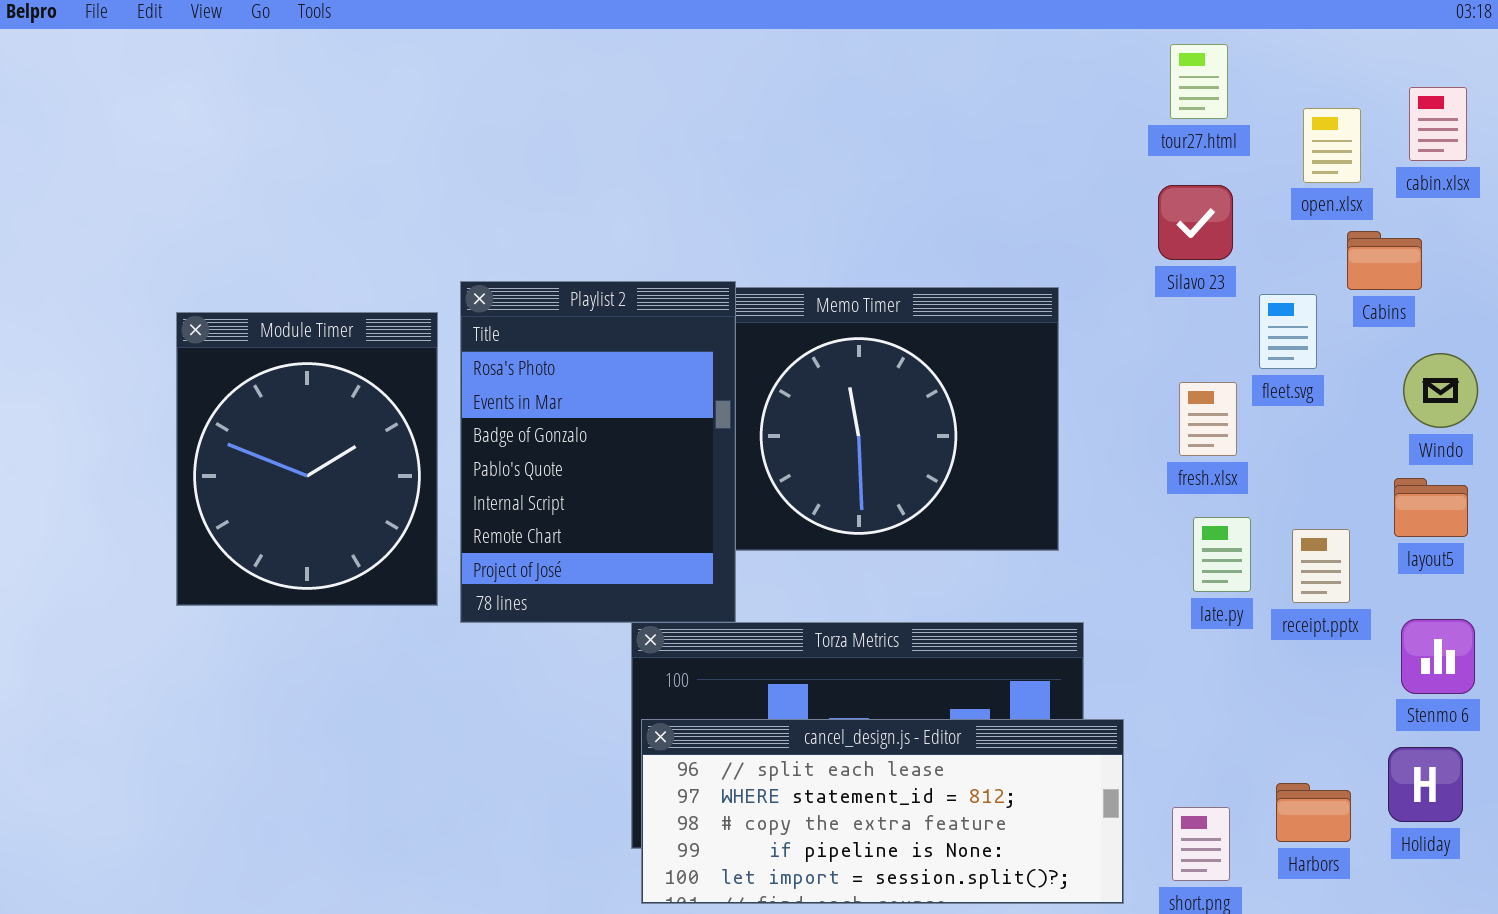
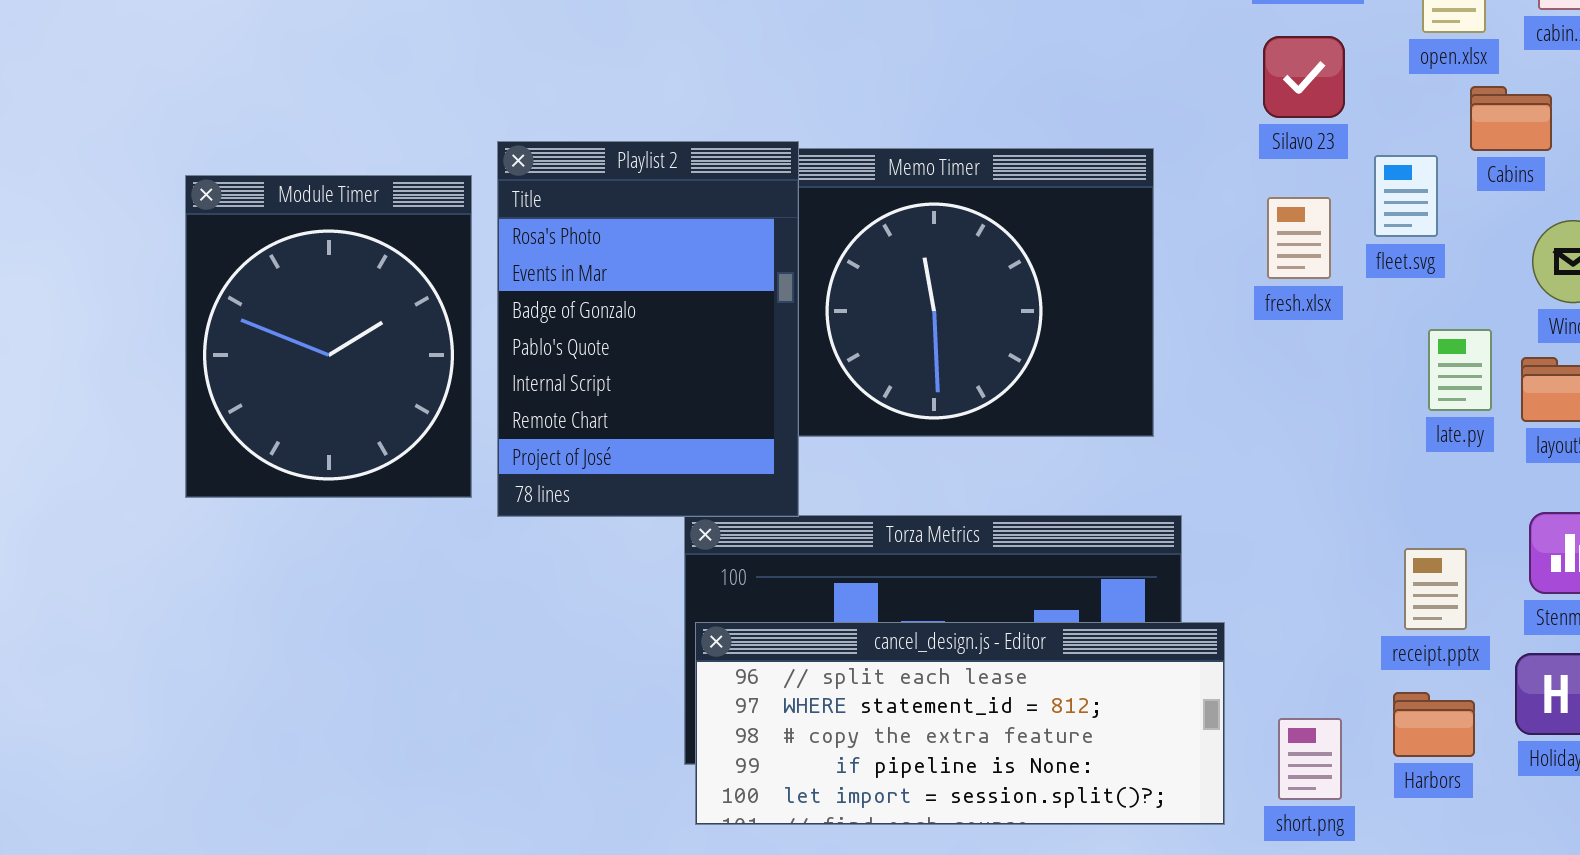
fresh.xlsx: [1179,382,1237,456] -> [1267,197,1331,279], moved
late.py: [1193,517,1251,592] -> [1428,329,1492,411], moved
receipt.pptx: [1292,529,1350,603] -> [1404,548,1467,630], moved

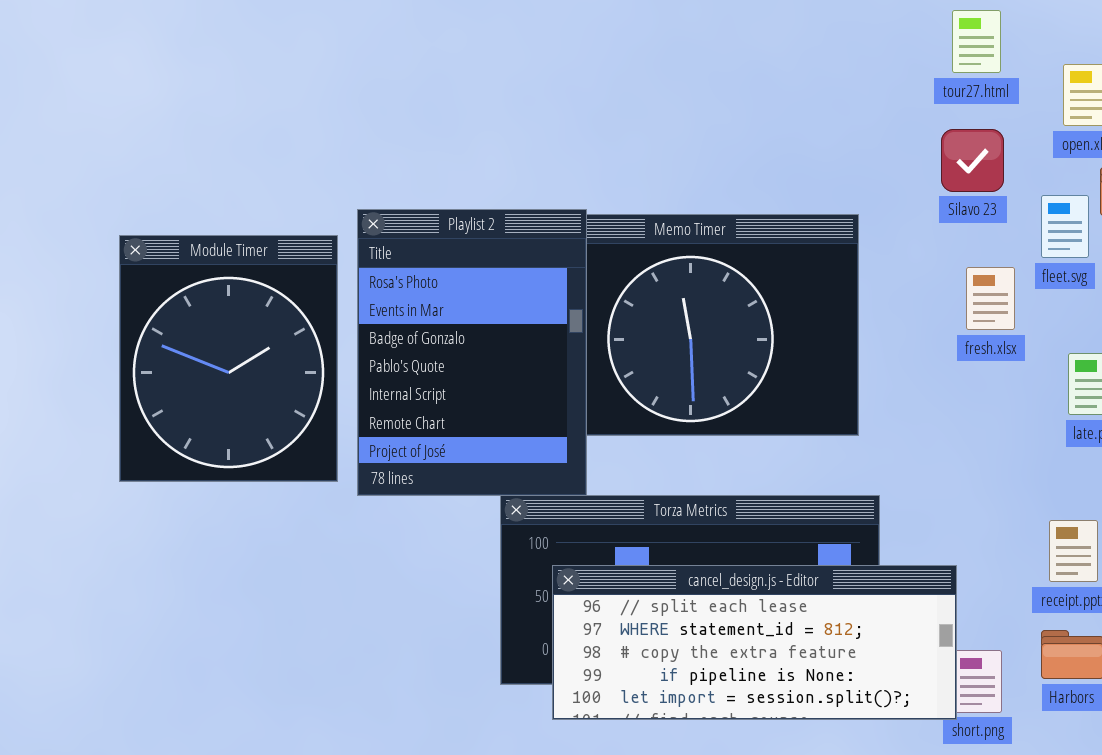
fleet.svg: [1374,155,1438,237] -> [1041,195,1089,258], moved
fresh.xlsx: [1267,197,1331,279] -> [966,267,1015,330], moved
cancel_design.js - Editor: [695,622,1225,825] -> [552,565,957,720], moved

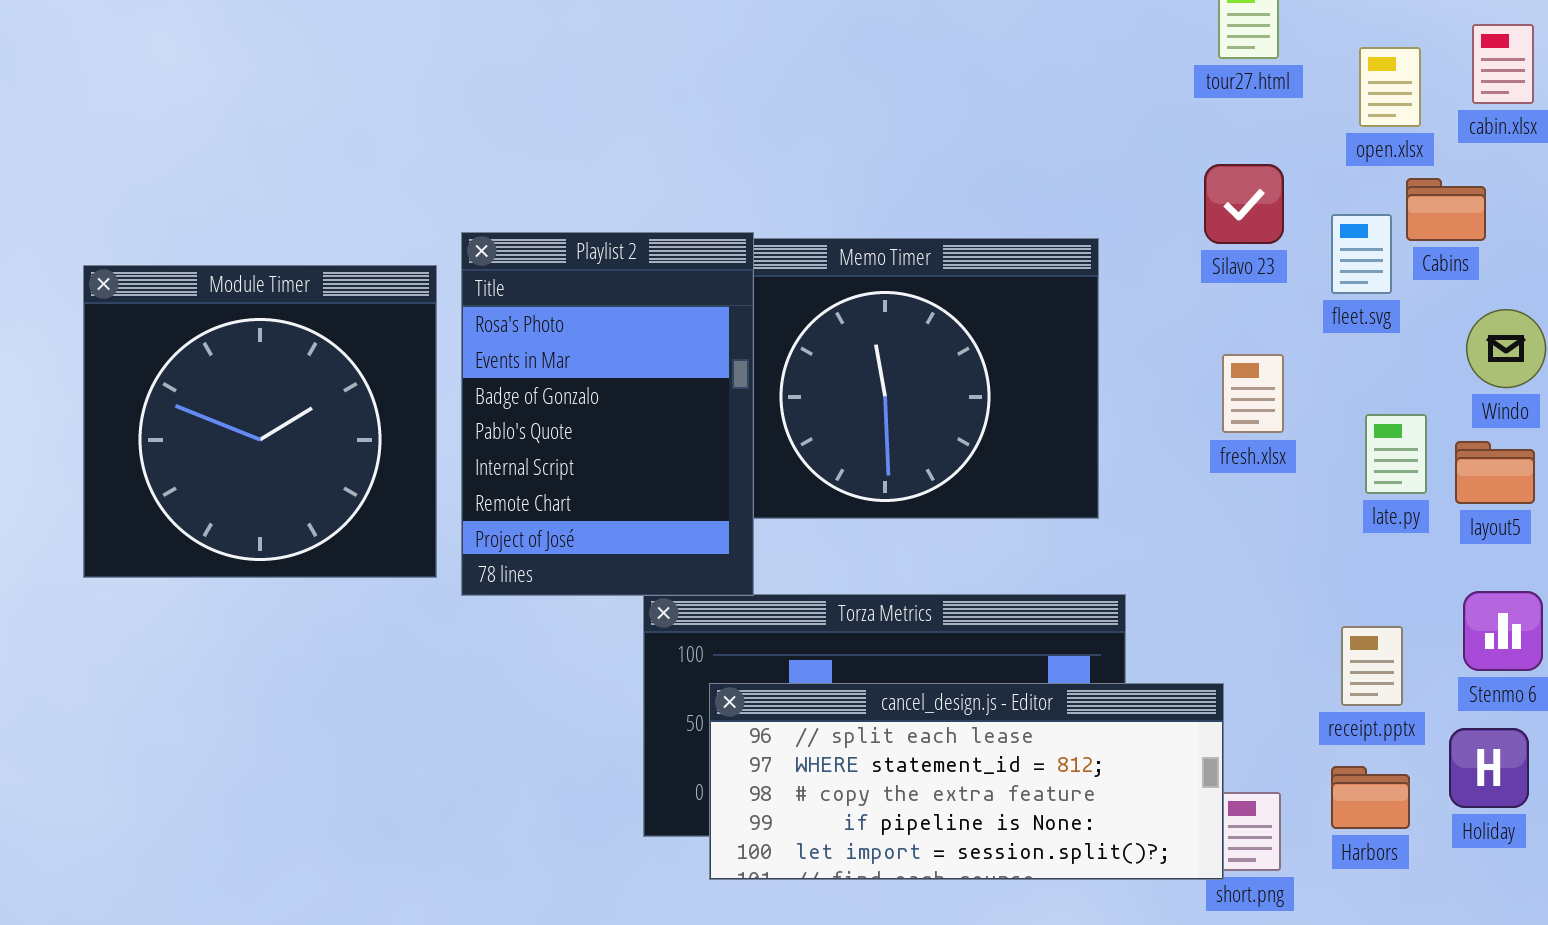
Silavo 23: [941,129,1004,192] -> [1204,164,1284,244], moved
Module Timer: [119,235,338,482] -> [83,265,437,578], resized
fresh.xlsx: [966,267,1015,330] -> [1222,354,1284,433], moved

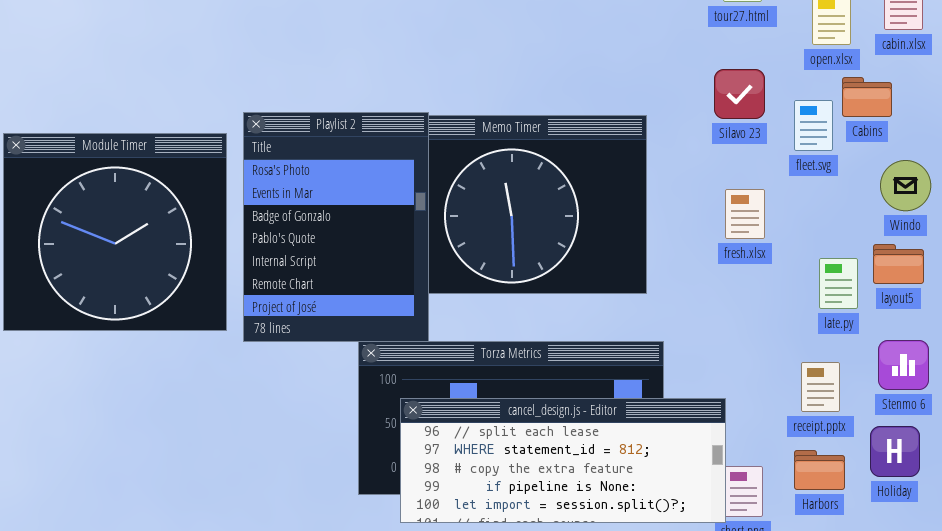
late.py: [1365,414,1427,494] -> [819,258,858,309], moved

